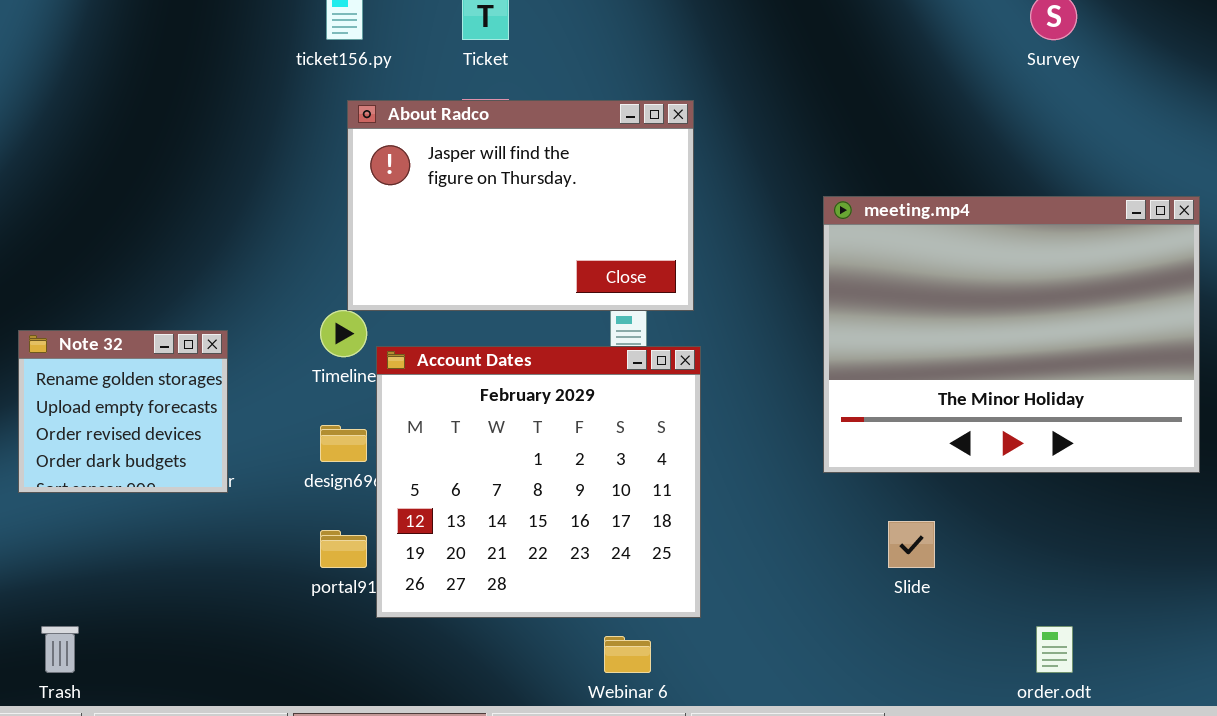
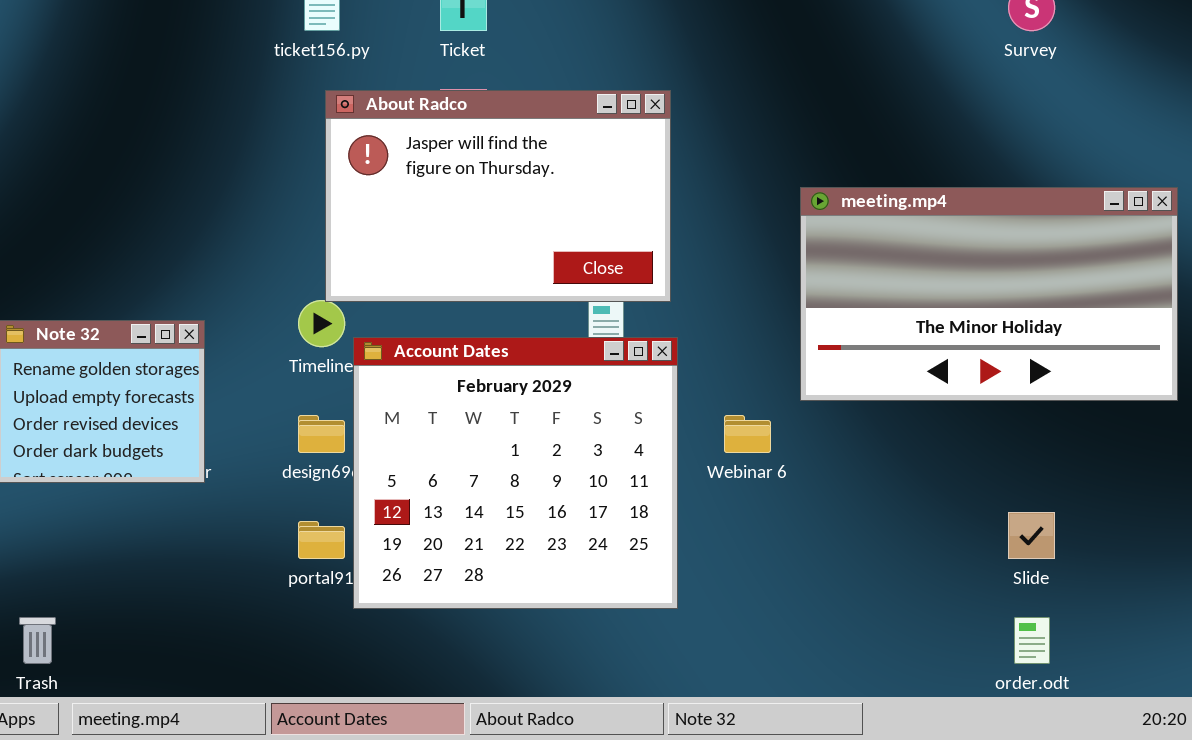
meeting.mp4: [823,196,1200,473] -> [800,187,1178,401], resized
Slide: [888,521,935,568] -> [1008,512,1055,559], moved
Webinar 6: [604,636,651,673] -> [724,415,771,453], moved

